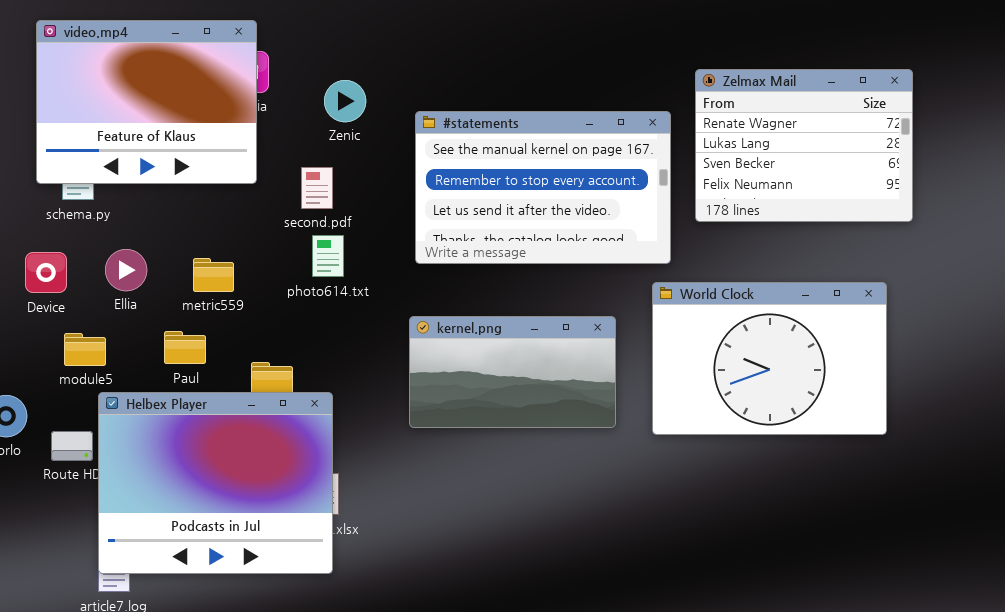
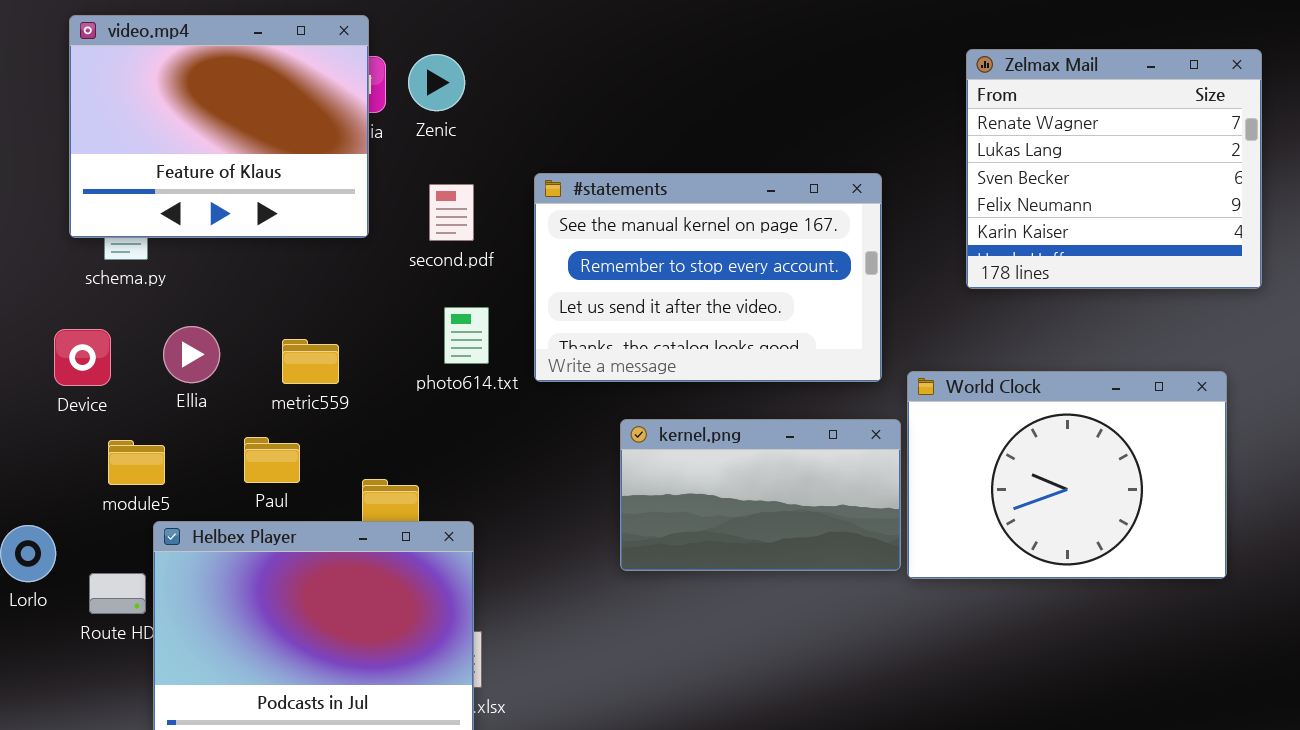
Zelmax Mail: [695,69,913,222] -> [966,49,1262,289], resized
Zenic: [324,80,366,122] -> [408,54,465,111], moved
#statements: [415,111,671,264] -> [534,173,882,382], moved
second.pdf: [301,167,333,209] -> [429,184,474,241], moved
kernel.png: [409,316,616,428] -> [620,419,901,571], moved

